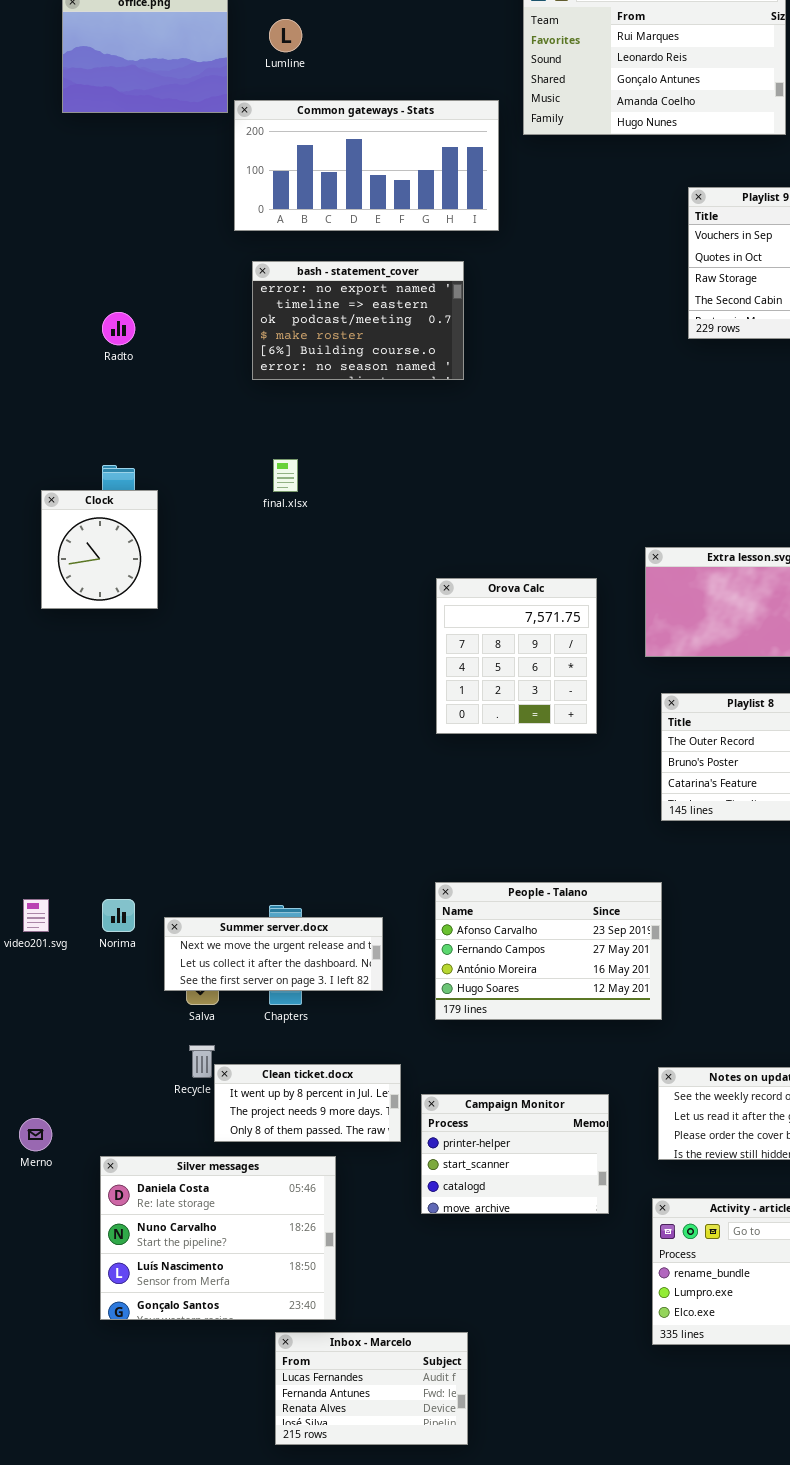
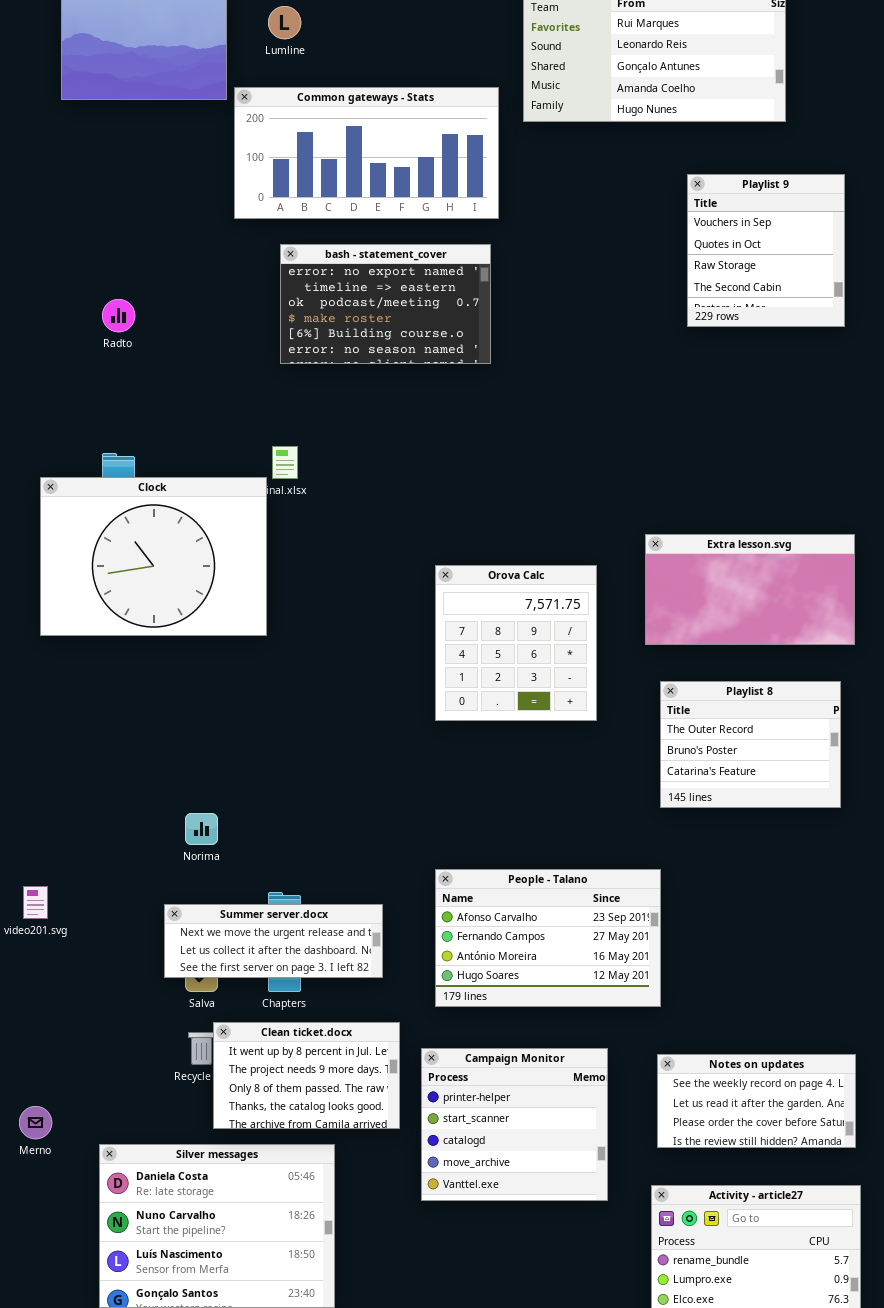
bash - statement_cover: [252,261,464,380] -> [280,244,491,364], moved
Clock: [41,490,158,609] -> [40,477,267,636], resized
Norima: [102,899,135,932] -> [185,813,218,845], moved
Clean ticket.docx: [214,1064,401,1142] -> [213,1022,400,1129], resized
Campaign Monitor: [421,1094,609,1214] -> [421,1048,608,1201], resized

